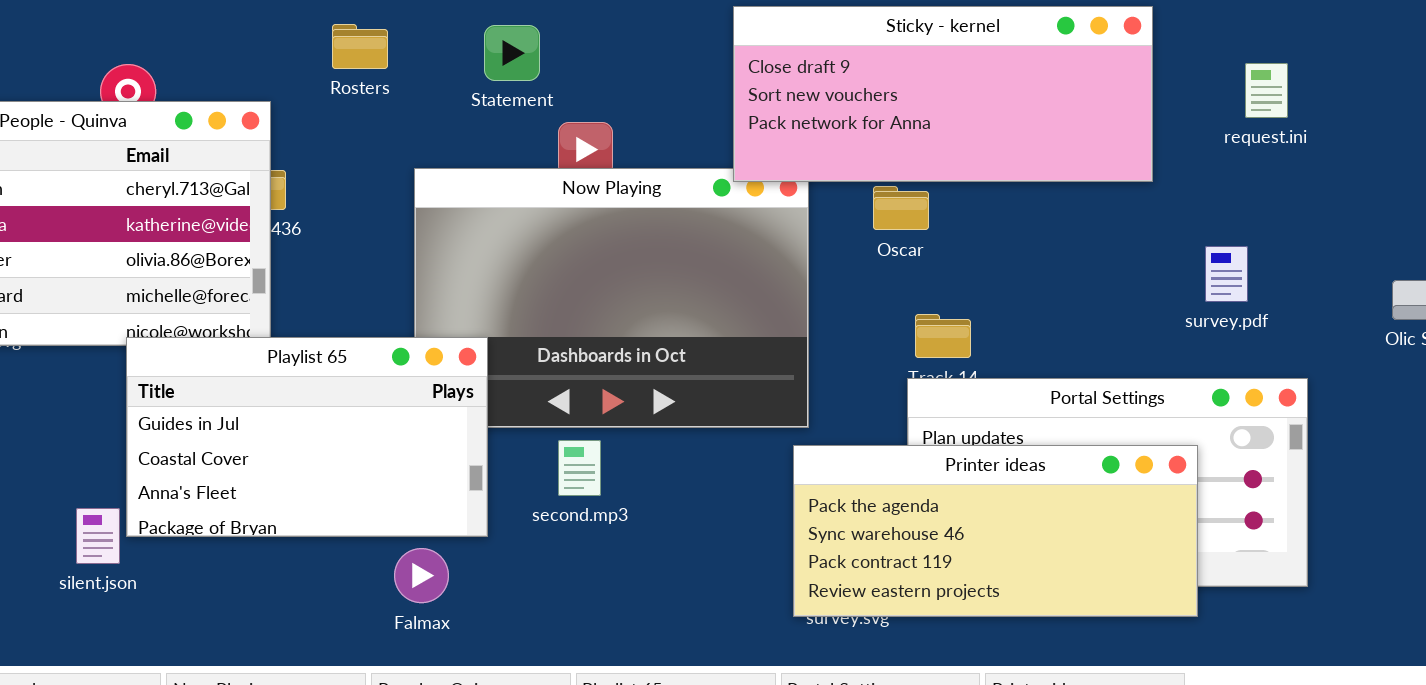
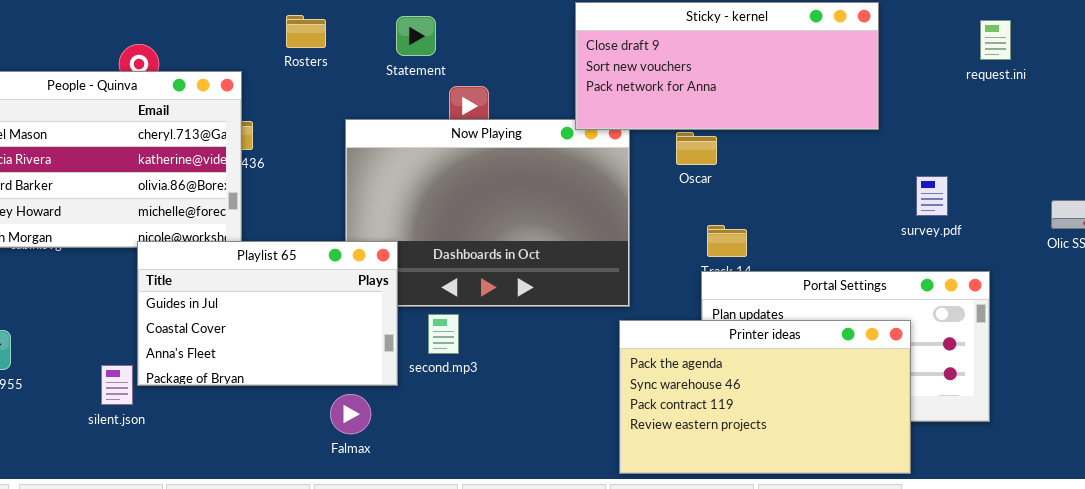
request.ini: [1245,63,1288,118] -> [980,20,1011,60], moved
second.mp3: [558,440,601,496] -> [428,314,459,354], moved
Printer ideas: [793,445,1198,617] -> [619,320,911,474], resized

